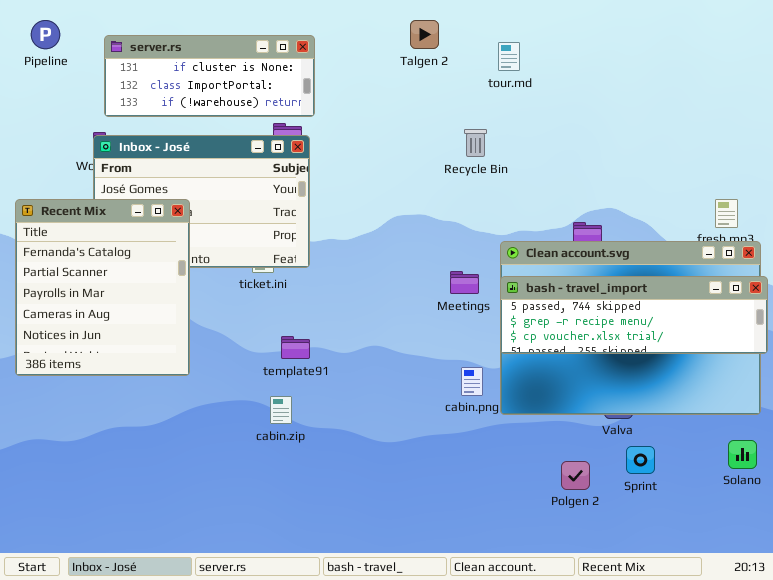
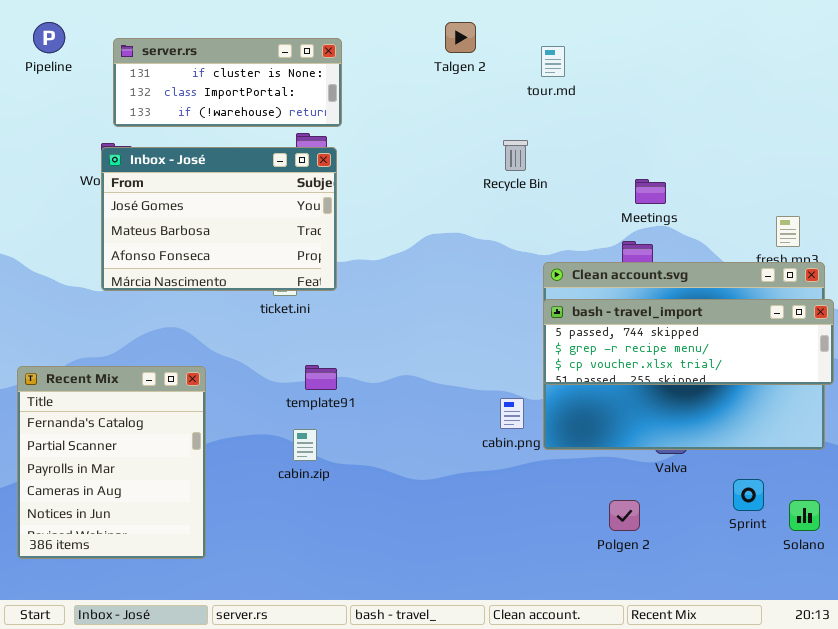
Recent Mix: [15,199,190,376] -> [17,366,206,559], moved
Meetings: [450,271,479,294] -> [635,179,666,204], moved
Solano: [728,440,757,469] -> [789,500,820,531], moved
Sprint: [626,446,655,474] -> [733,479,764,511], moved

